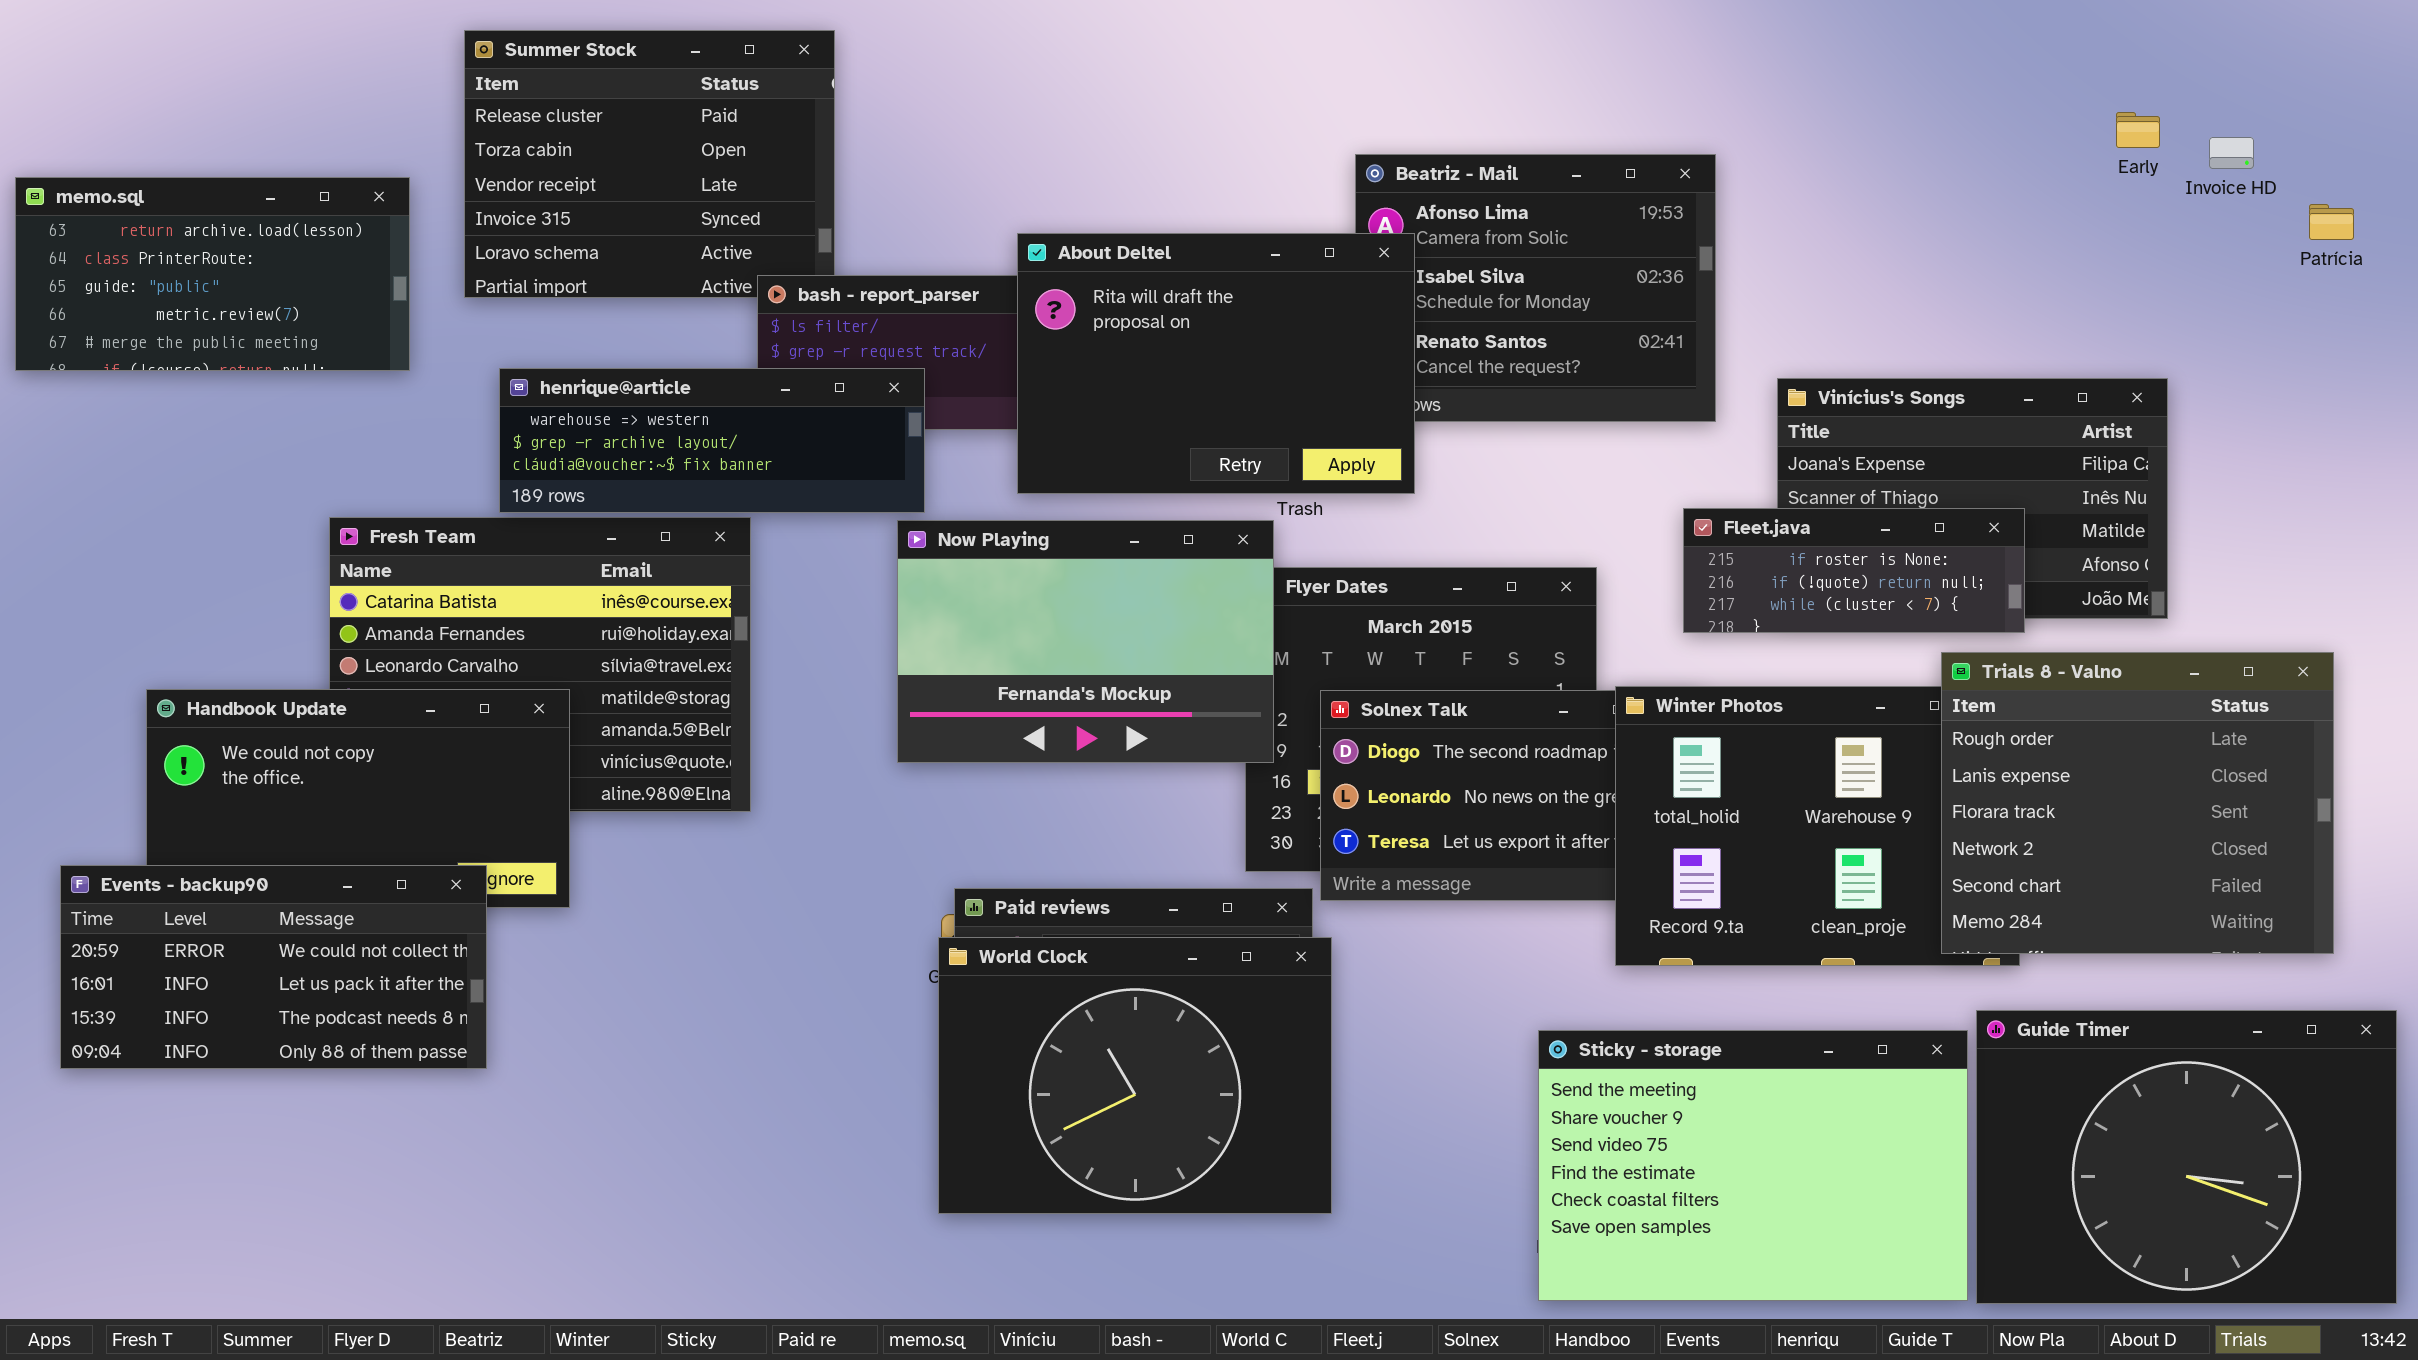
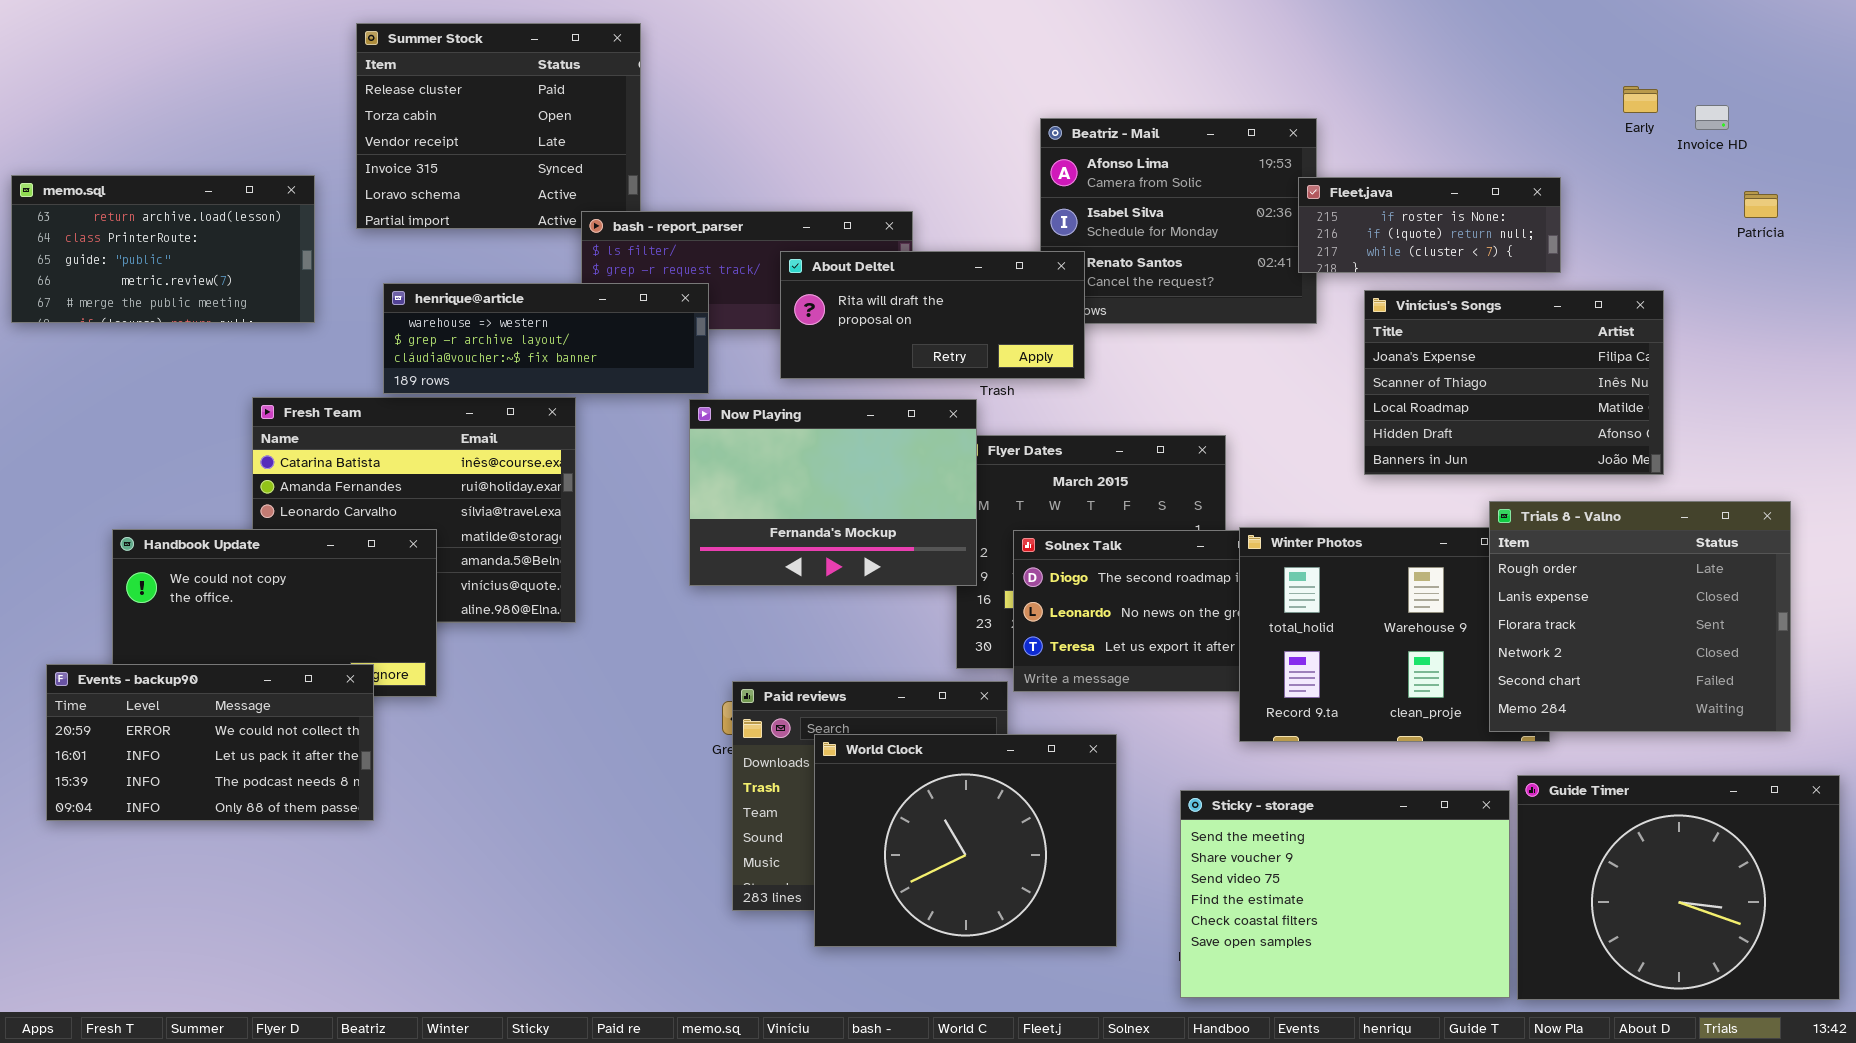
memo.sql: [15,177,410,371] -> [11,175,315,323], moved
Patrícia: [2309,204,2354,240] -> [1744,191,1778,218], moved
About Deltel: [1017,233,1415,494] -> [780,251,1085,379], resized
Fleet.java: [1683,508,2025,633] -> [1298,177,1561,273], moved
World Clock: [938,937,1332,1214] -> [814,734,1117,947], moved

